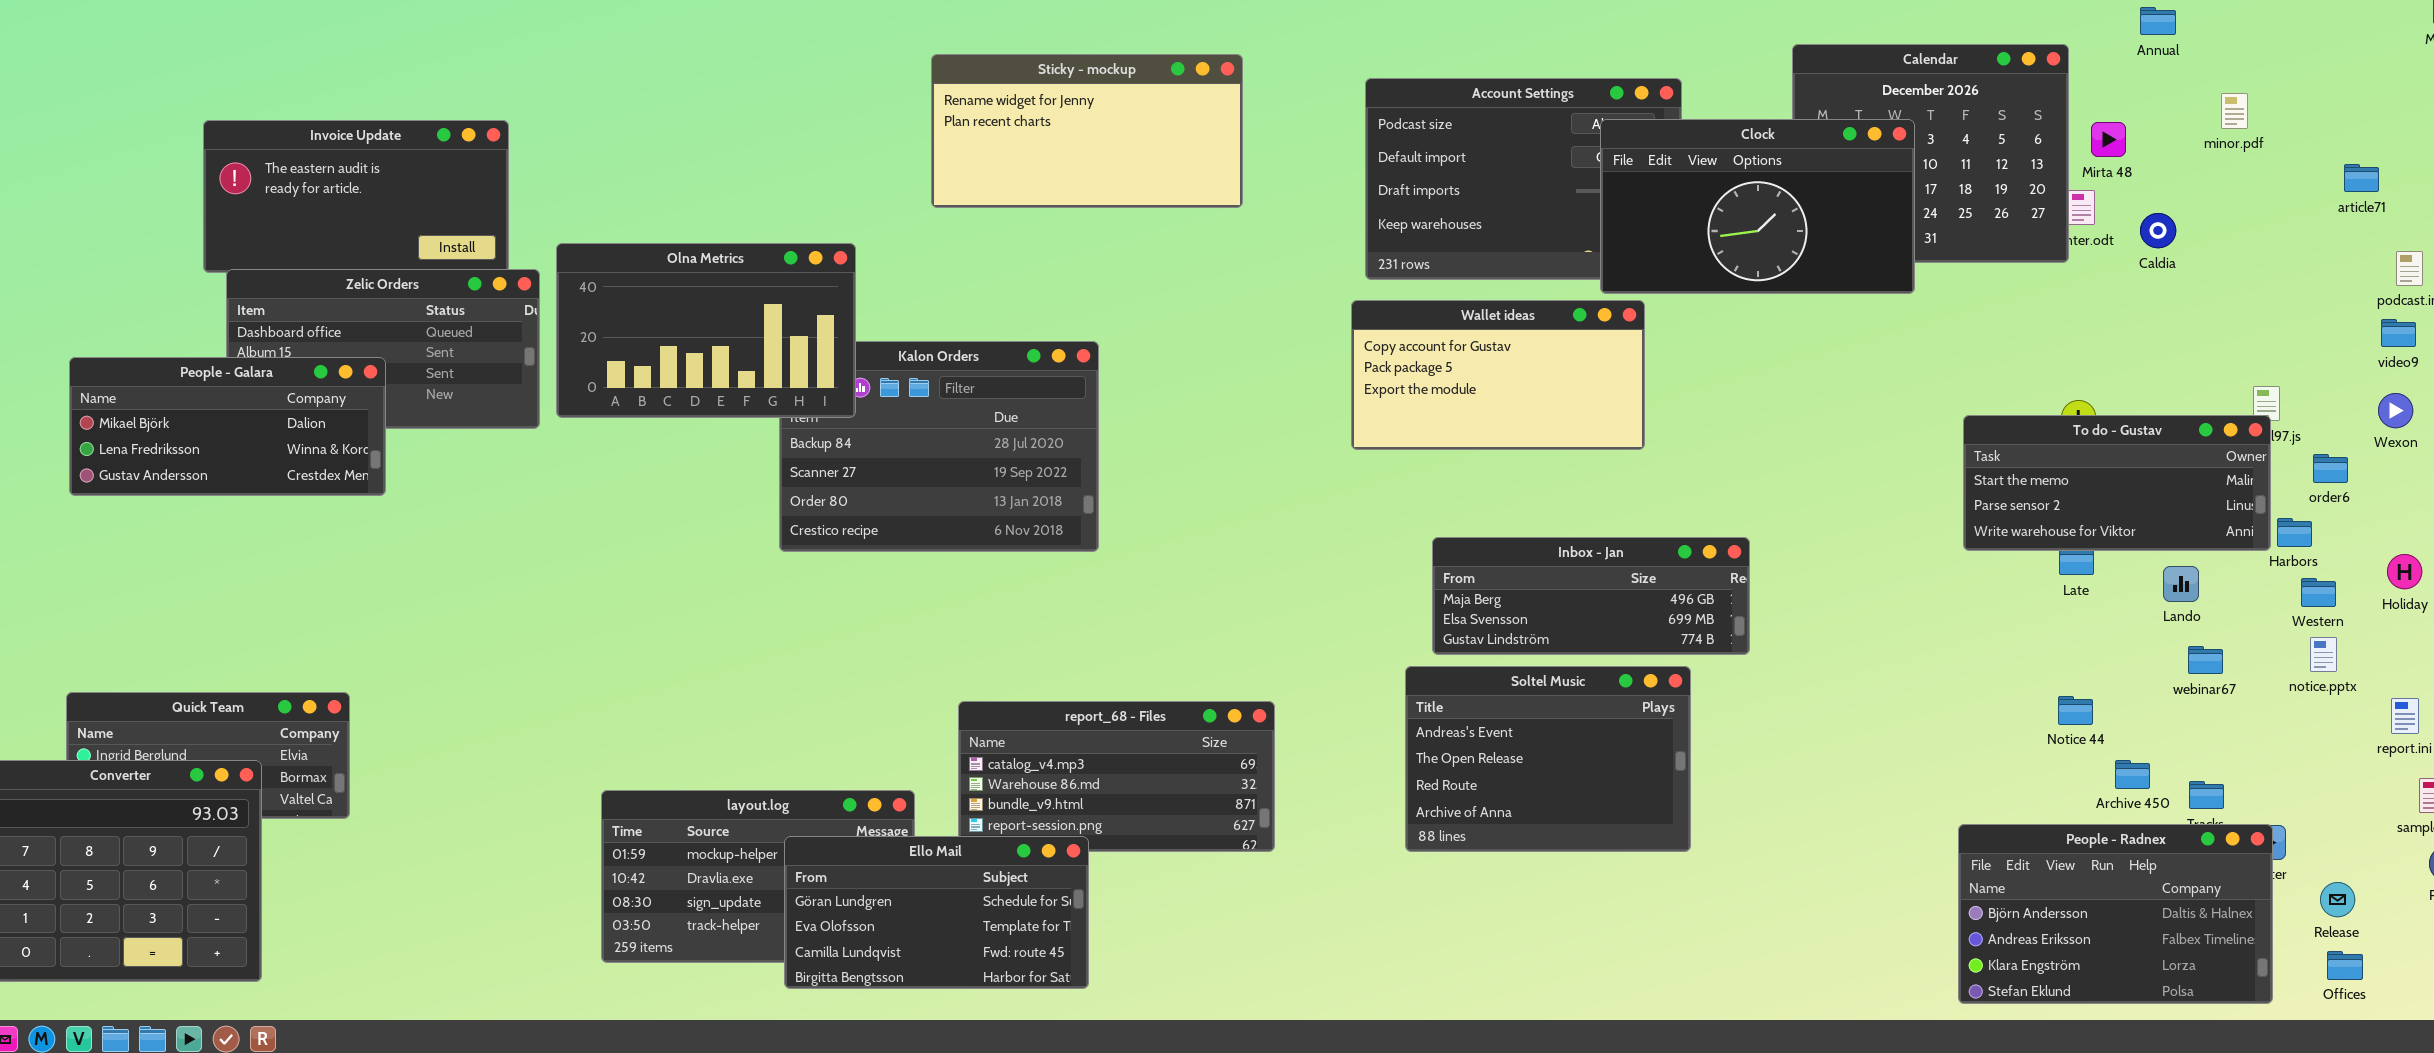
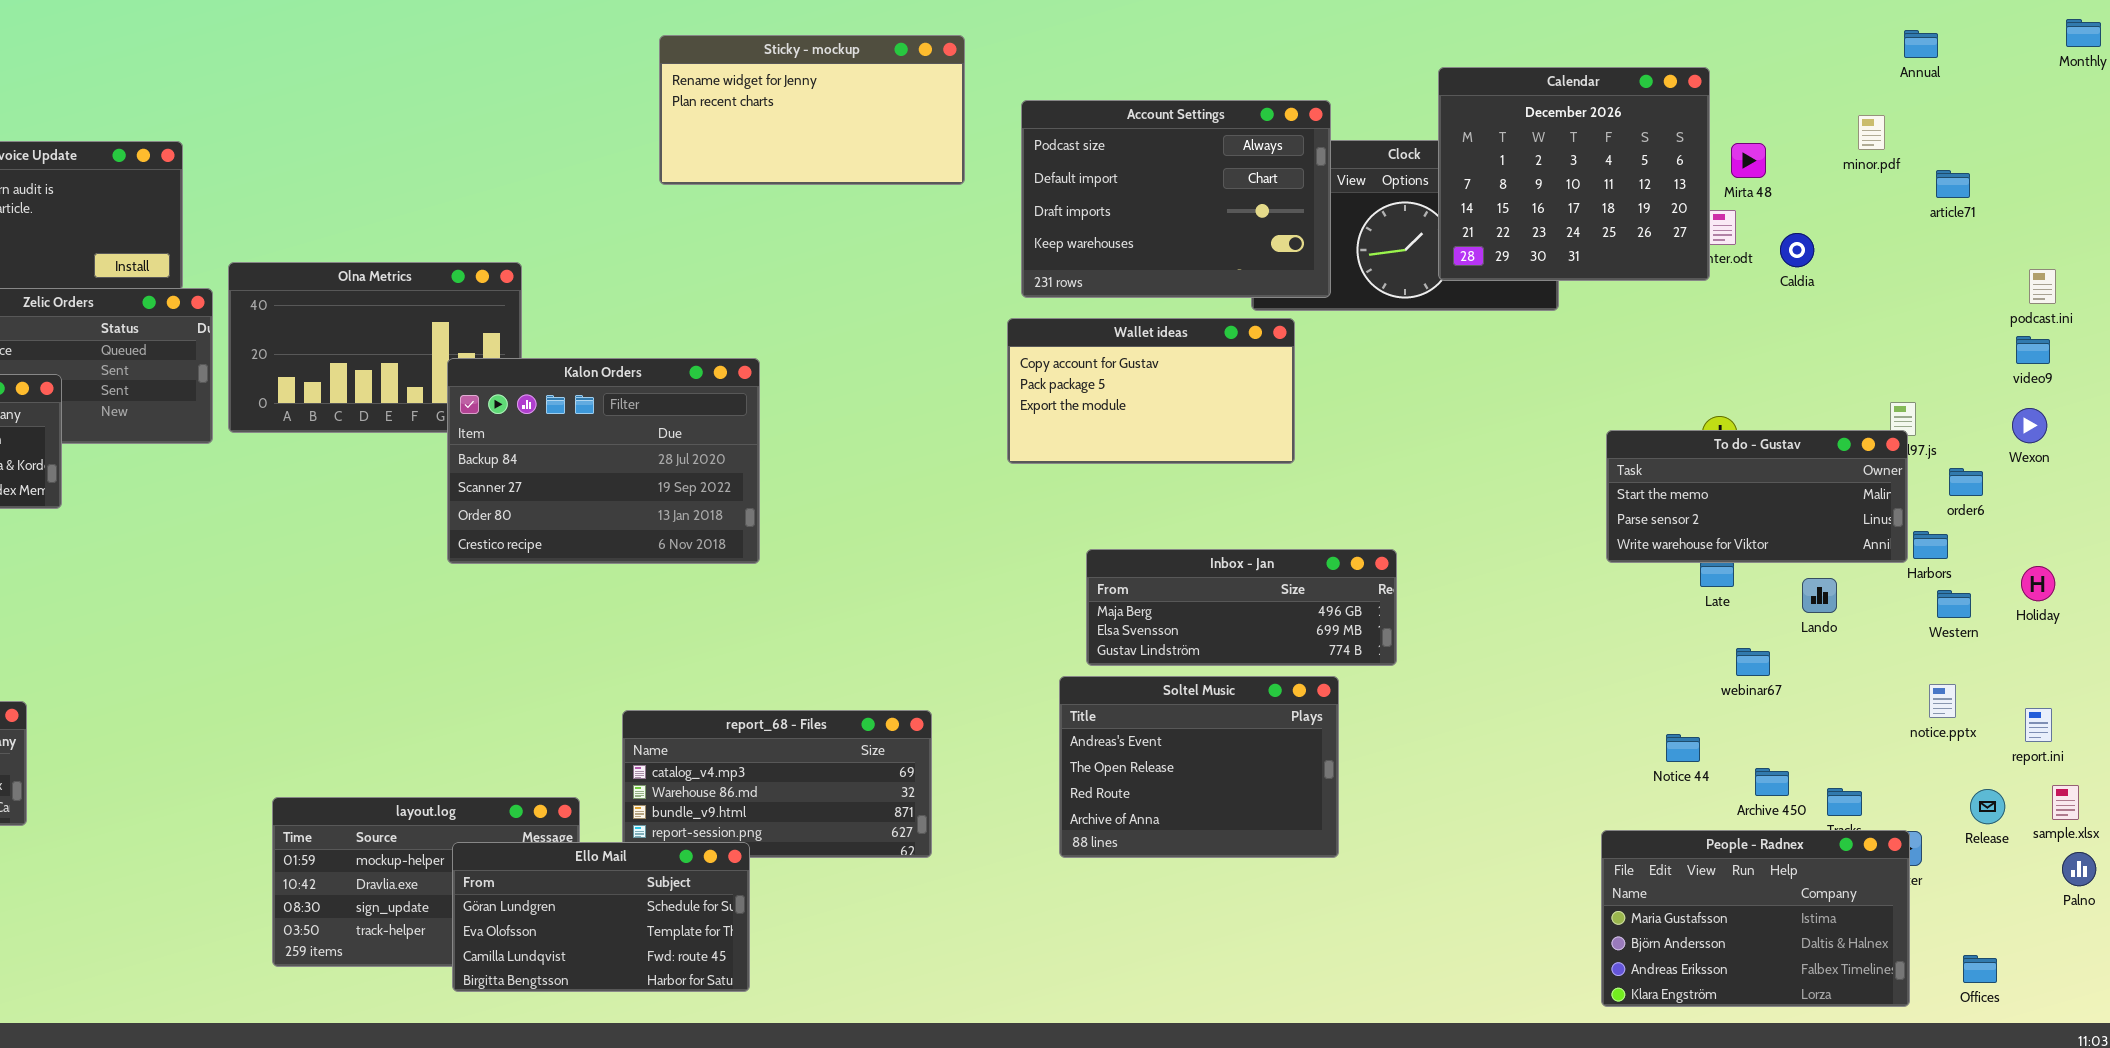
Annual: [2140,7,2176,35] -> [1904,30,1938,58], moved
Calendar: [1792,44,2069,263] -> [1438,67,1710,281], raised
Sticky - mockup: [931,54,1243,208] -> [659,35,965,185], moved
Account Settings: [1365,78,1682,280] -> [1021,100,1331,298], raised
article71: [2344,164,2379,192] -> [1936,170,1970,198], moved
Kalon Orders: [779,341,1099,552] -> [447,358,760,564], raised
notice.pptx: [2310,637,2337,672] -> [1929,684,1956,718], moved
webinar67: [2188,646,2223,674] -> [1736,648,1770,676], moved
Notice 44: [2058,696,2093,725] -> [1666,734,1700,762], moved
People - Radnex: [1958,824,2273,1004] -> [1601,830,1910,1007], scrolled up 1 row
Release: [2320,882,2355,917] -> [1970,789,2005,824], moved

